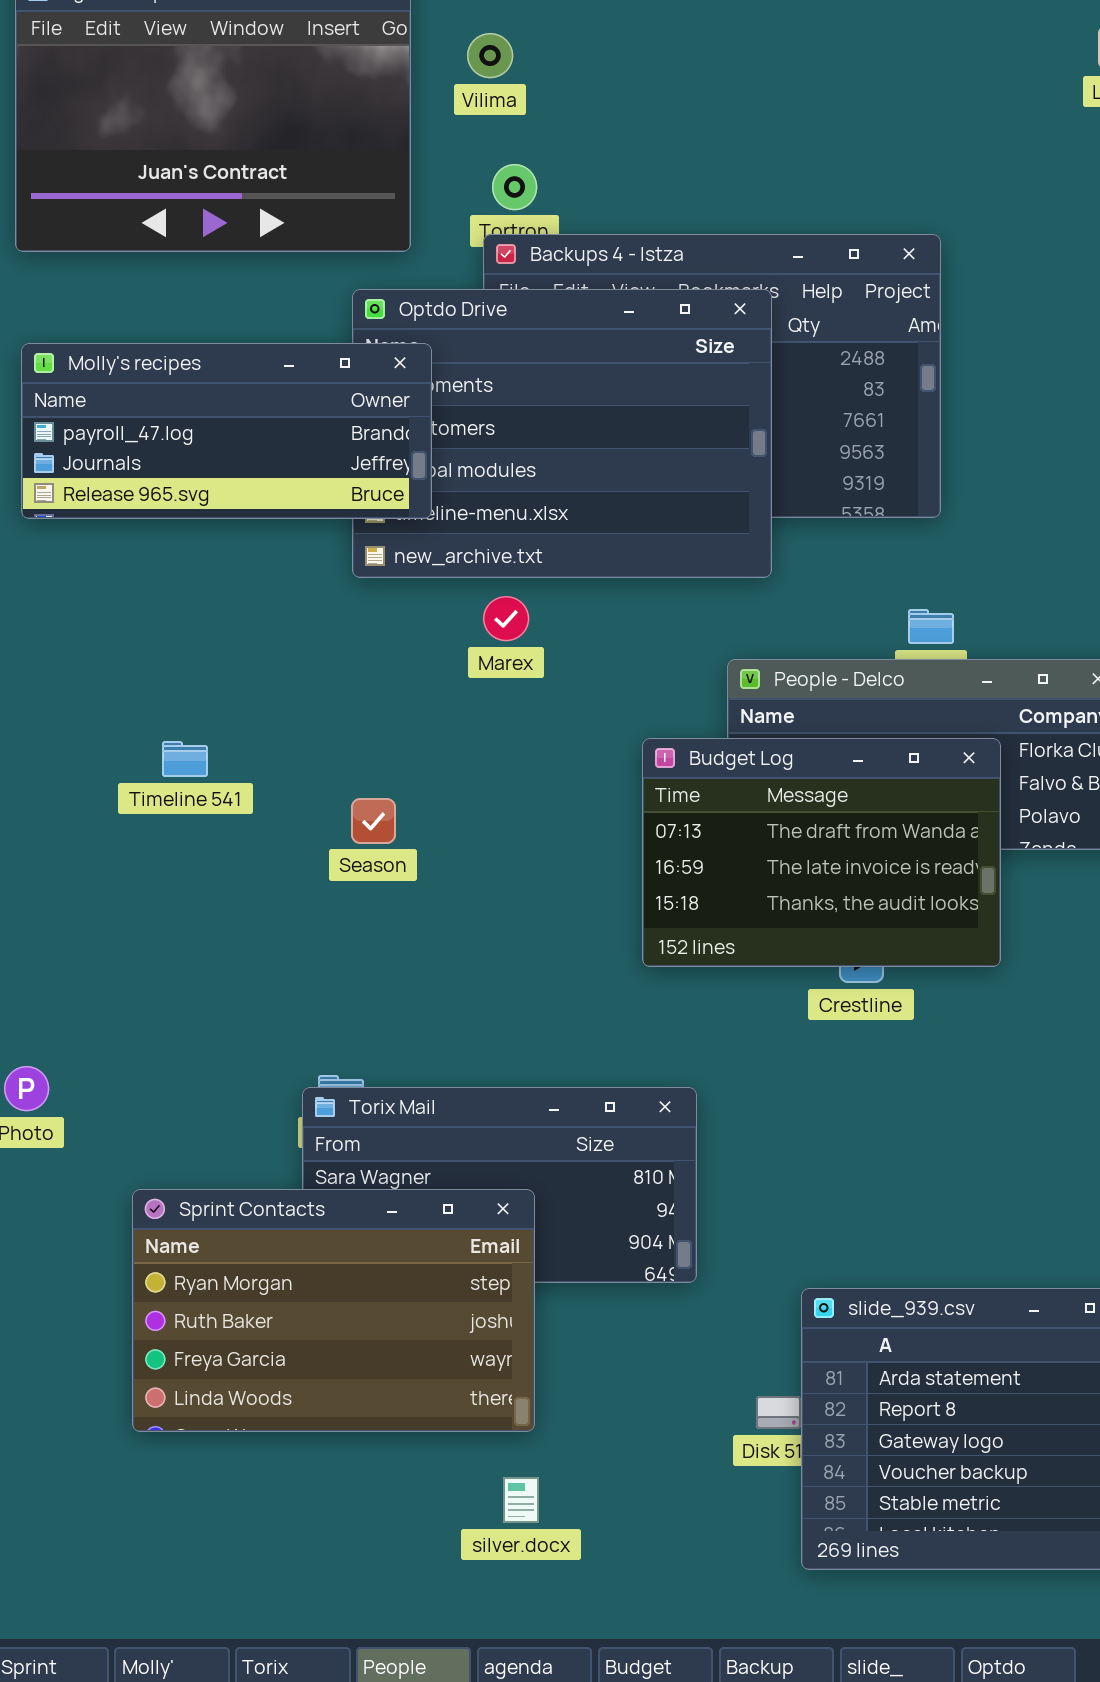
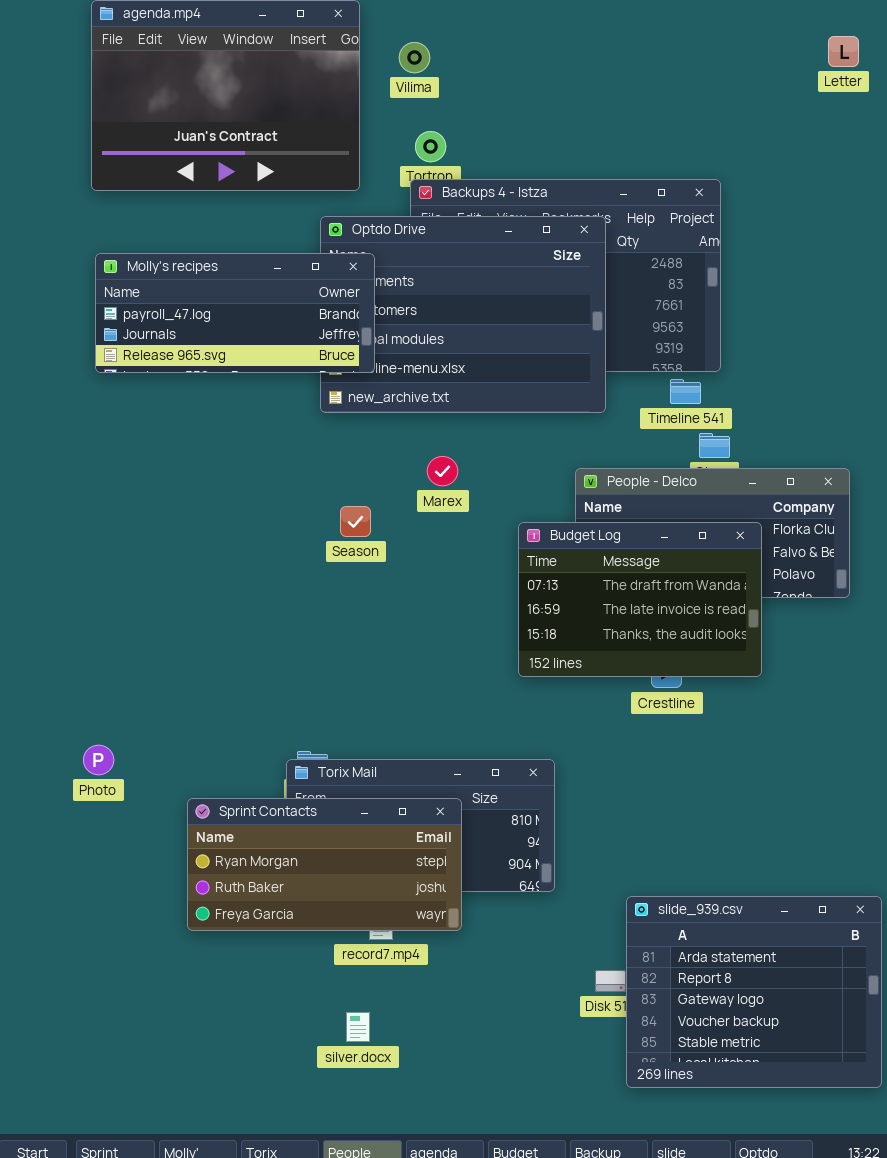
Marex: [483,596,529,641] -> [427,456,458,486], moved
Timeline 541: [162,741,208,777] -> [670,379,701,404], moved
Season: [351,798,396,844] -> [340,506,371,537], moved
Sprint Contacts: [132,1189,535,1432] -> [187,798,462,931], moved, resized
silver.docx: [503,1477,539,1523] -> [346,1012,370,1042], moved

